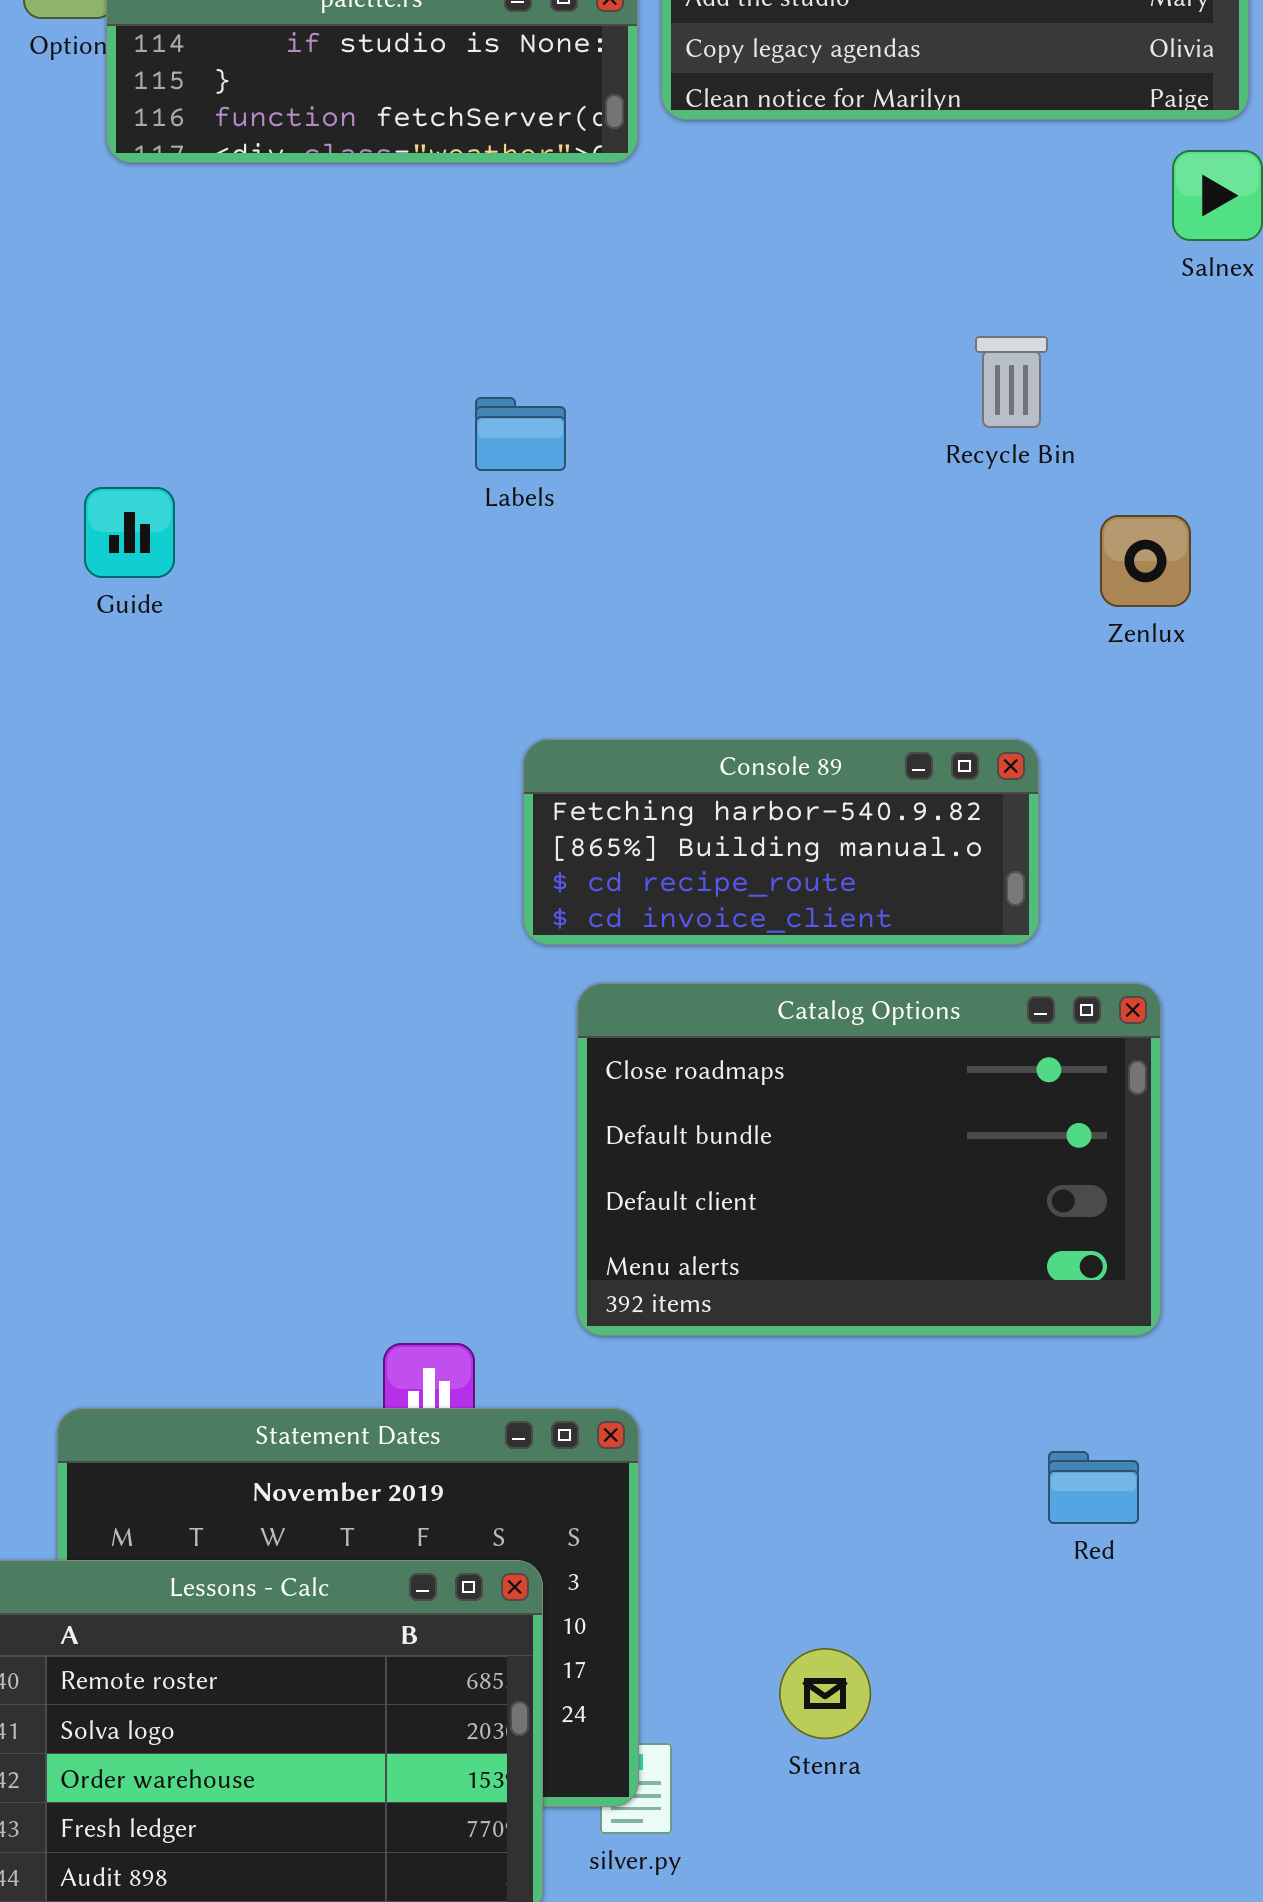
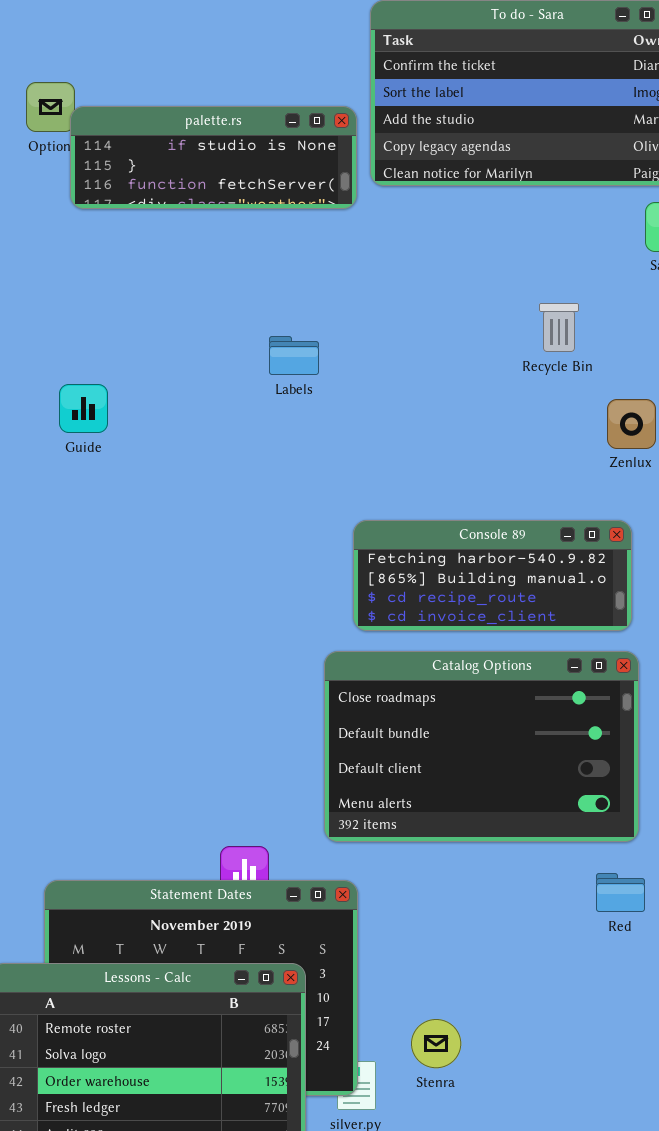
Console 89: [523,739,1039,945] -> [353,520,632,631], moved
Red: [1048,1451,1139,1524] -> [596,873,645,912], moved
Stenra: [779,1648,871,1739] -> [411,1019,461,1068], moved

